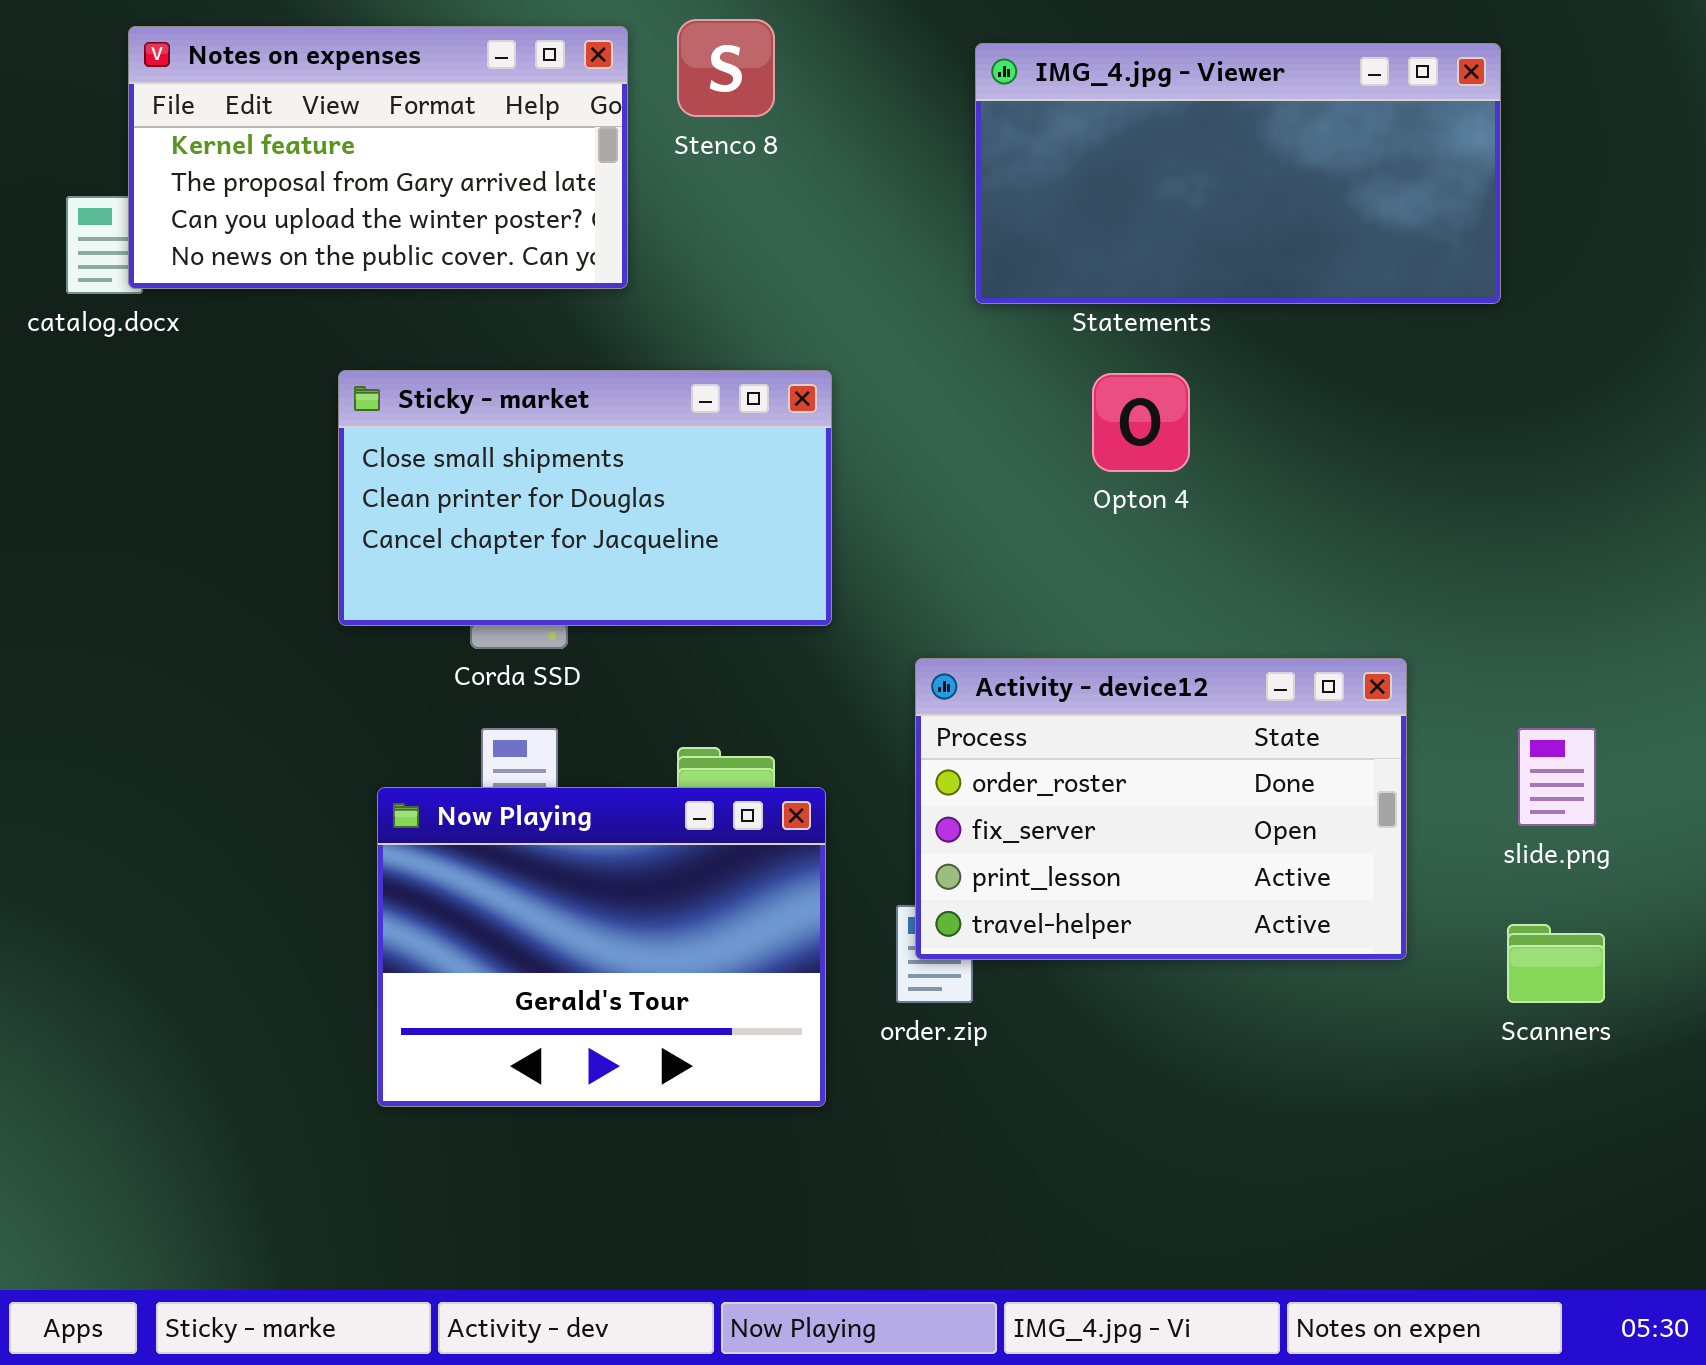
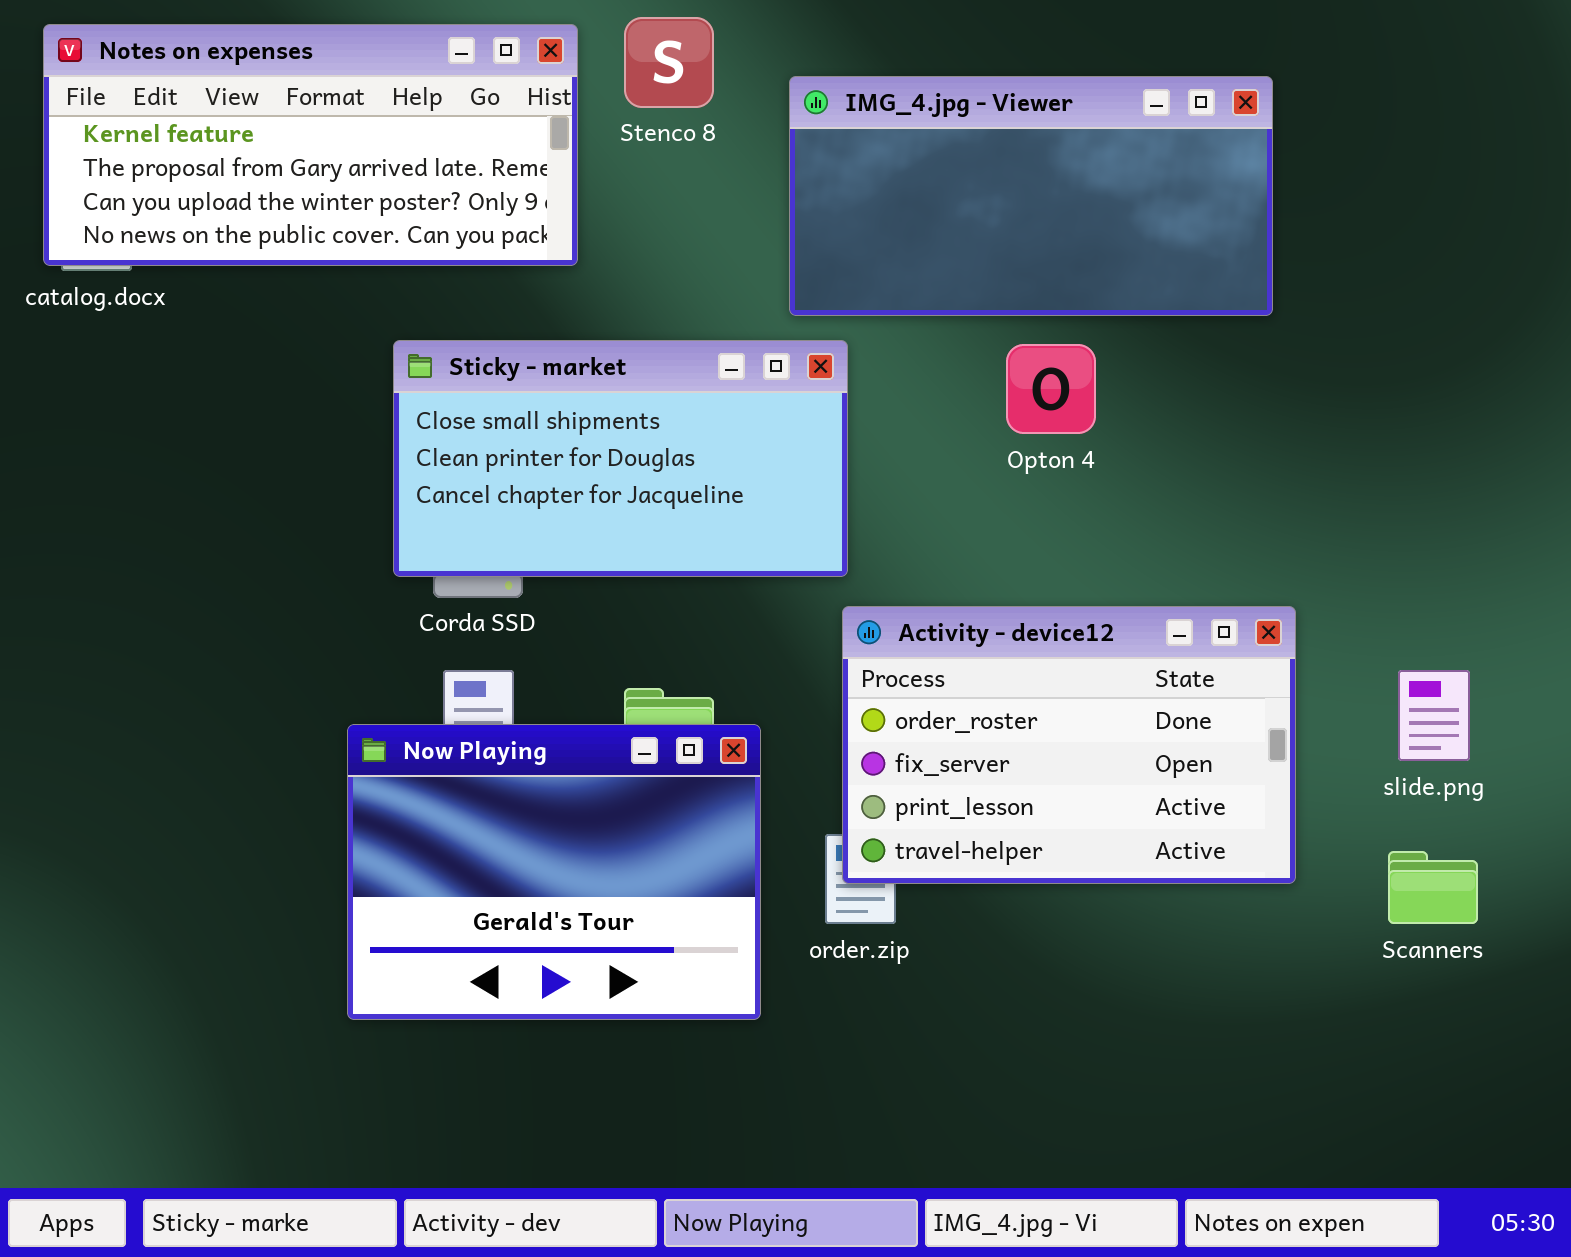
Notes on expenses: [128,26,628,289] -> [43,24,578,266], resized
IMG_4.jpg - Viewer: [975,43,1501,304] -> [789,76,1273,316], moved
Sticky - market: [338,370,832,626] -> [393,340,848,577], moved

